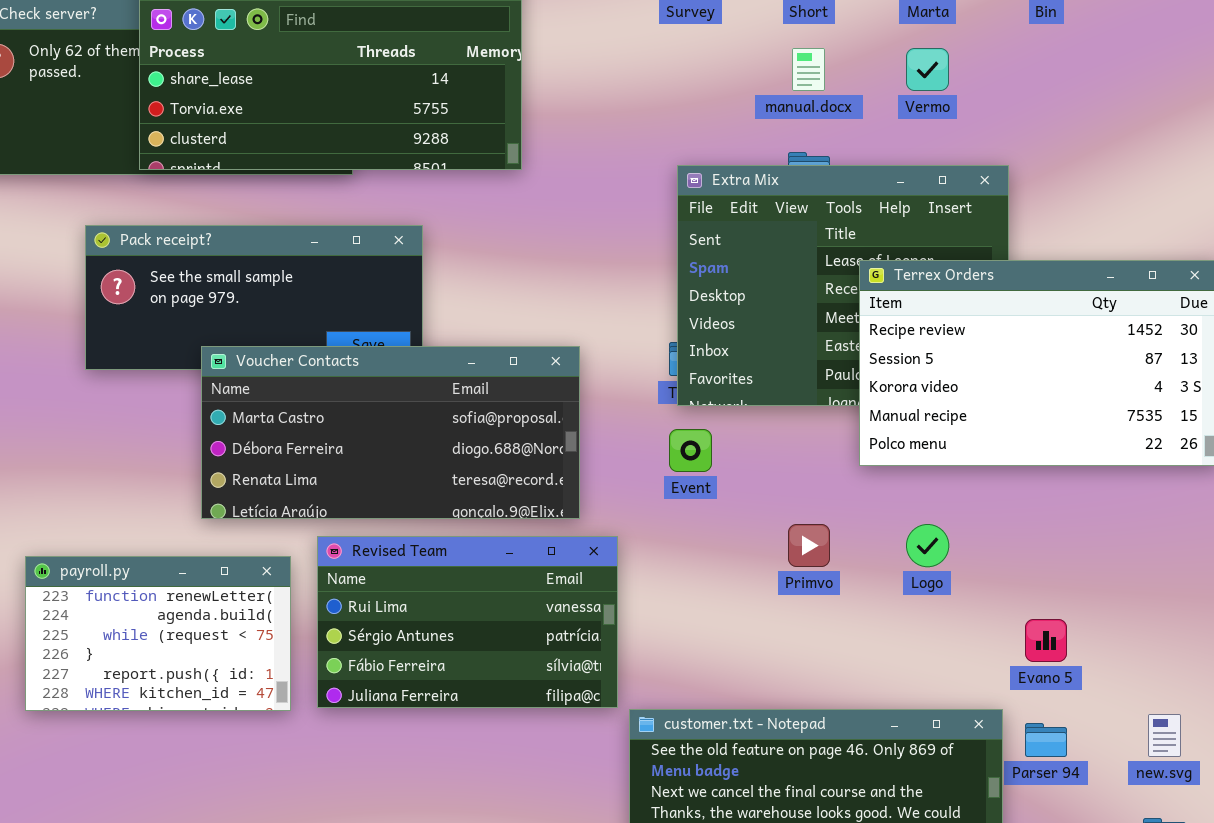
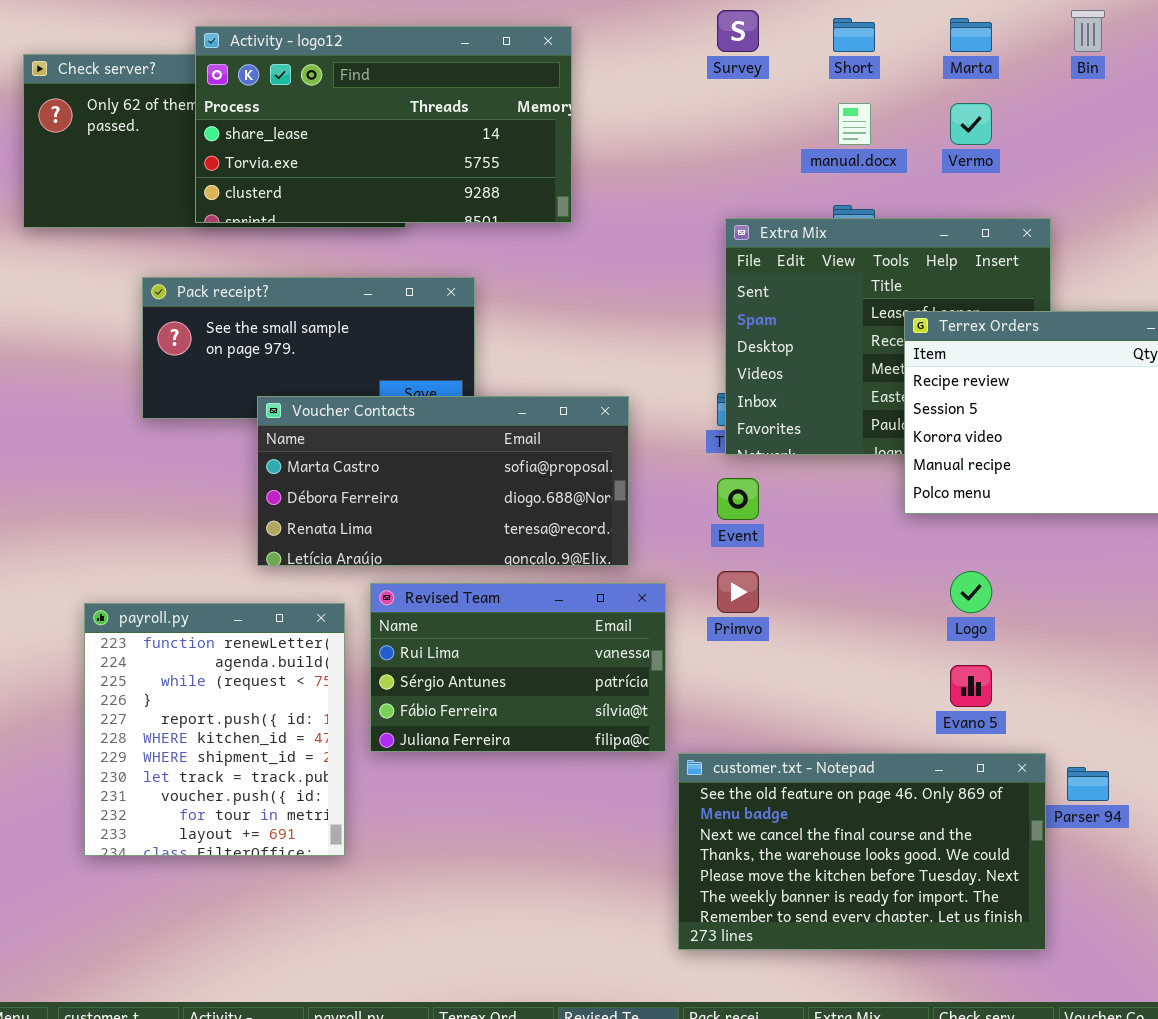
Primvo: [788,524,830,567] -> [717,571,759,613], moved
payroll.py: [25,556,291,711] -> [84,603,345,856], resized
Evano 5: [1025,619,1067,662] -> [950,665,992,707], moved

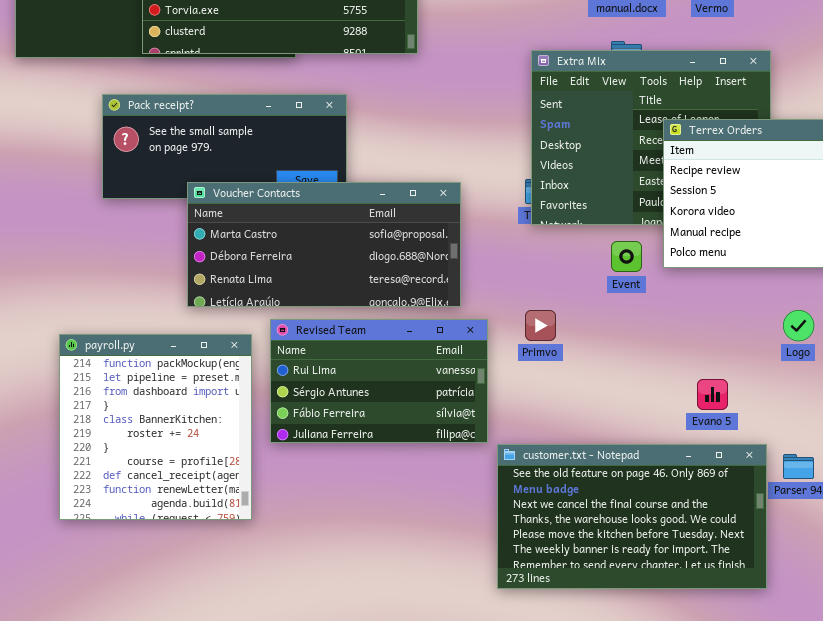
Event: [717,478,759,520] -> [611,241,642,272], moved
Logo: [950,571,992,613] -> [783,310,814,341], moved
payroll.py: [84,603,345,856] -> [59,334,252,520], scrolled up 9 rows

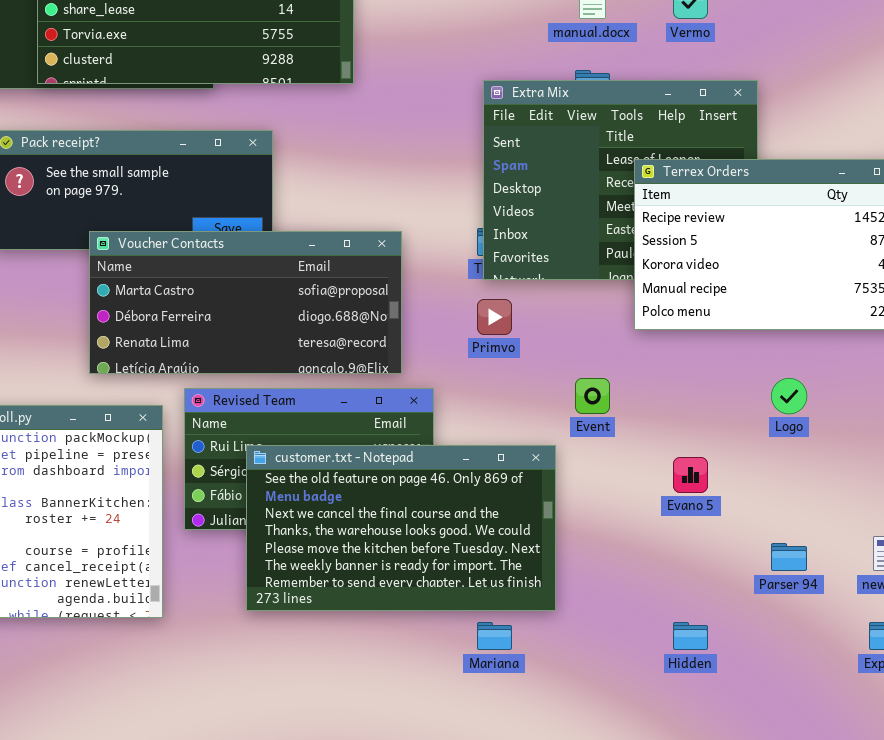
Event: [611,241,642,272] -> [575,378,610,414], moved
Primvo: [525,310,556,341] -> [477,299,512,335], moved
customer.txt - Notepad: [497,444,767,589] -> [246,445,556,611], moved

